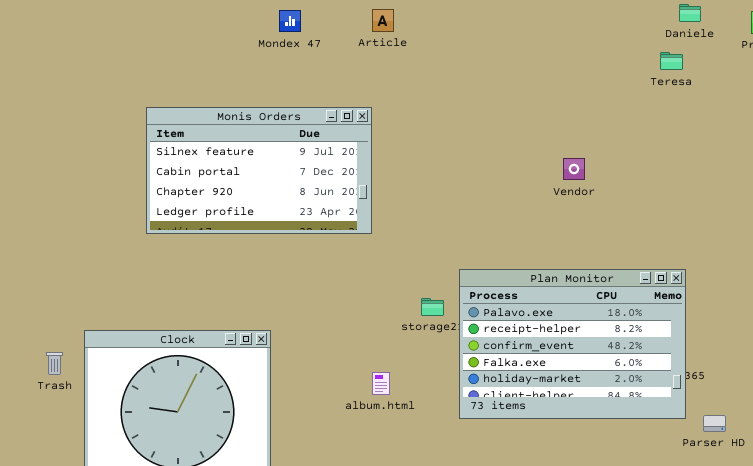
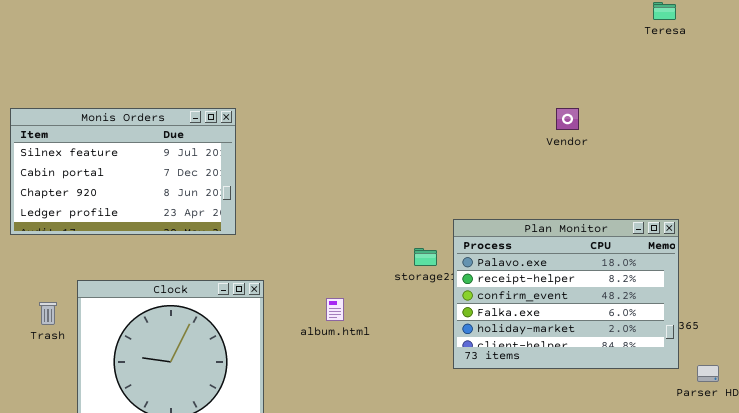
Monis Orders: [146,107,372,234] -> [10,108,236,235], moved
album.html: [372,372,390,395] -> [326,298,344,321], moved

